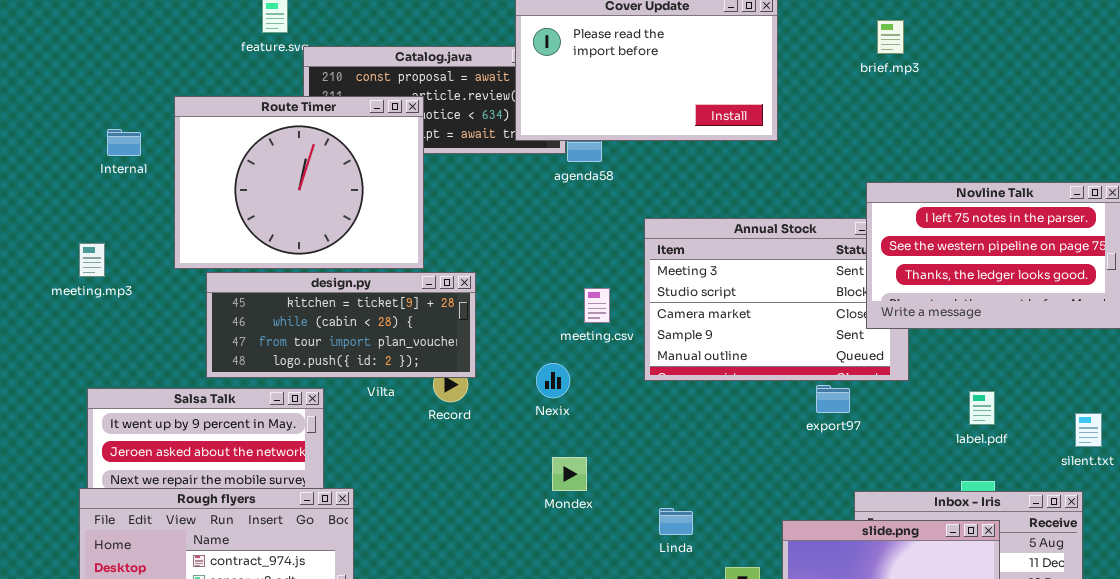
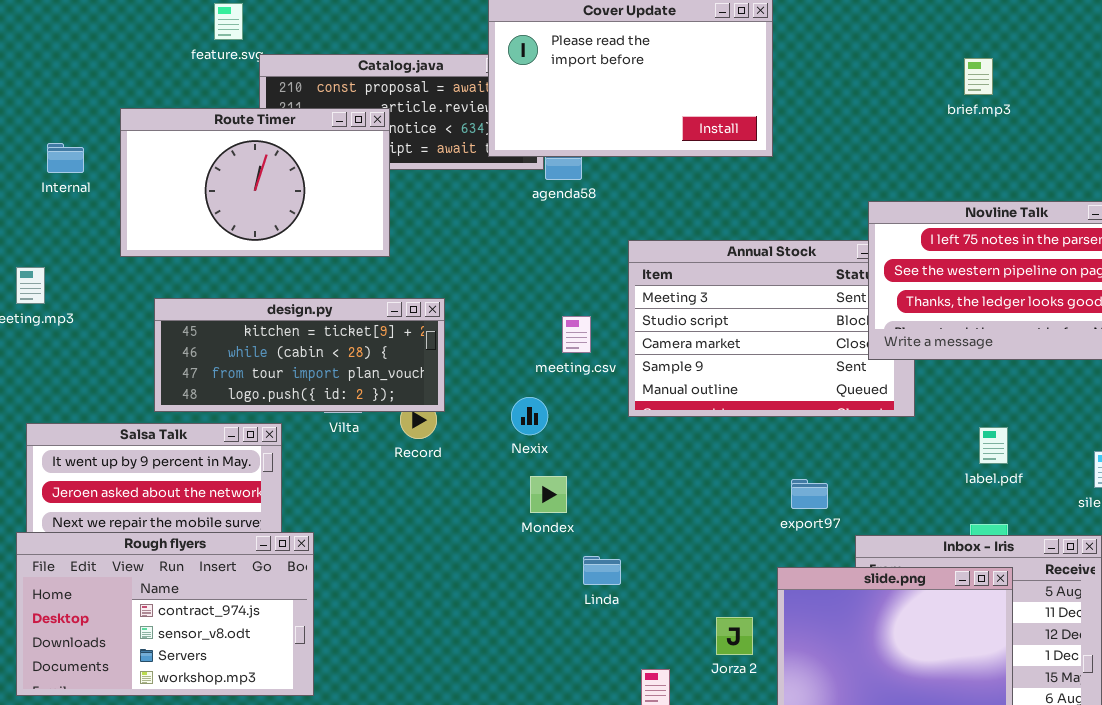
brief.mp3: [877,20,904,54] -> [964,58,993,95], moved
Route Timer: [174,96,424,269] -> [120,108,390,257], resized
export97: [816,385,850,413] -> [791,479,828,509], moved
Mondex: [552,457,587,491] -> [530,476,567,513], moved
Linda: [659,508,693,535] -> [583,556,621,585], moved

